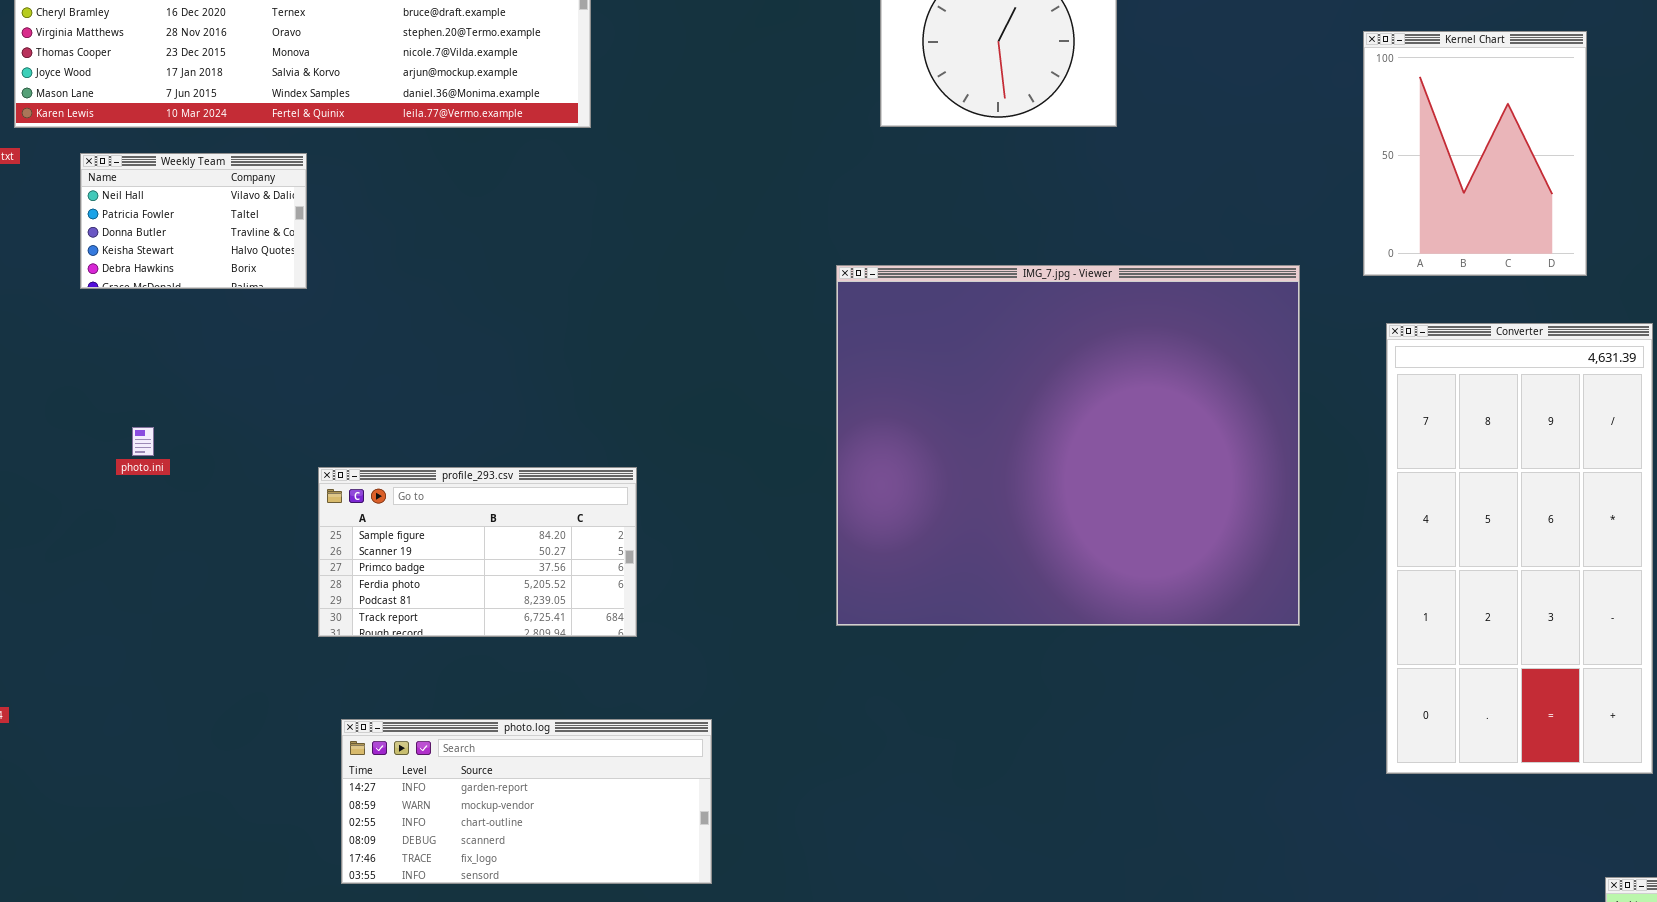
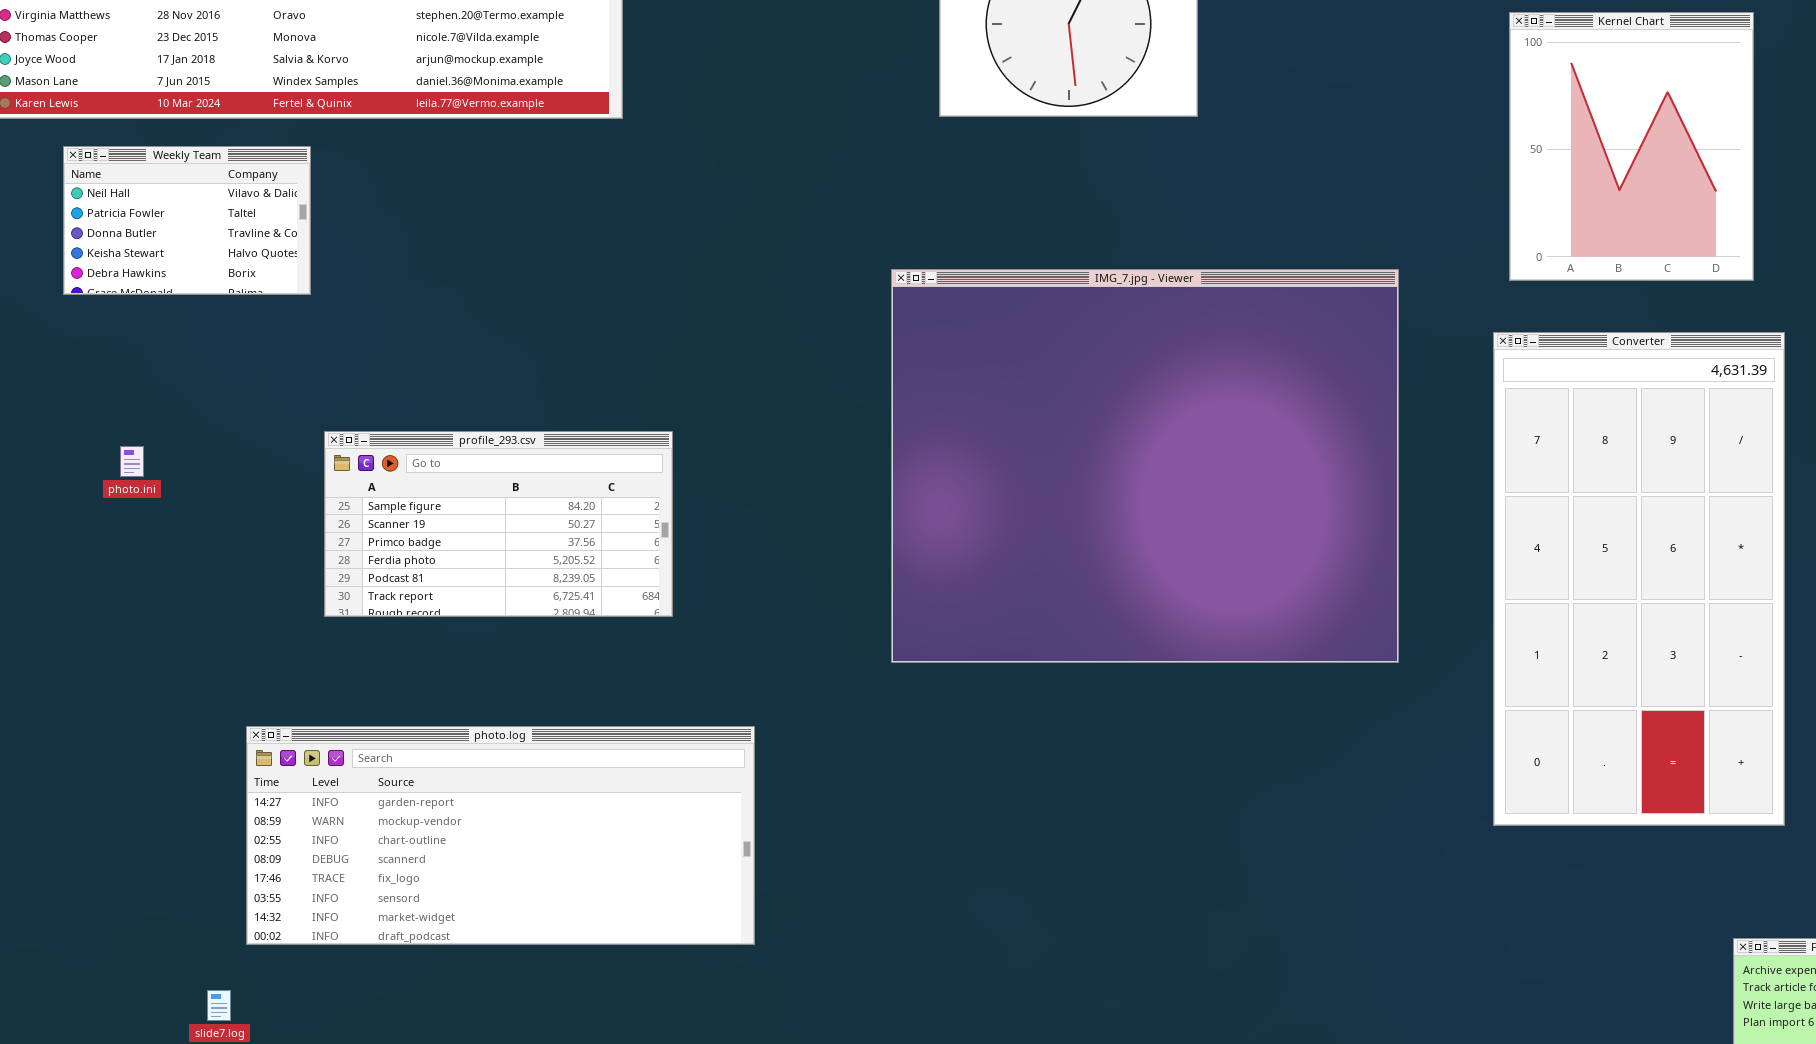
Kernel Chart: [1363,31,1587,276] -> [1509,12,1754,281], moved
profile_293.csv: [318,467,637,637] -> [324,431,673,617], moved
photo.log: [341,719,712,884] -> [246,726,755,945], resized

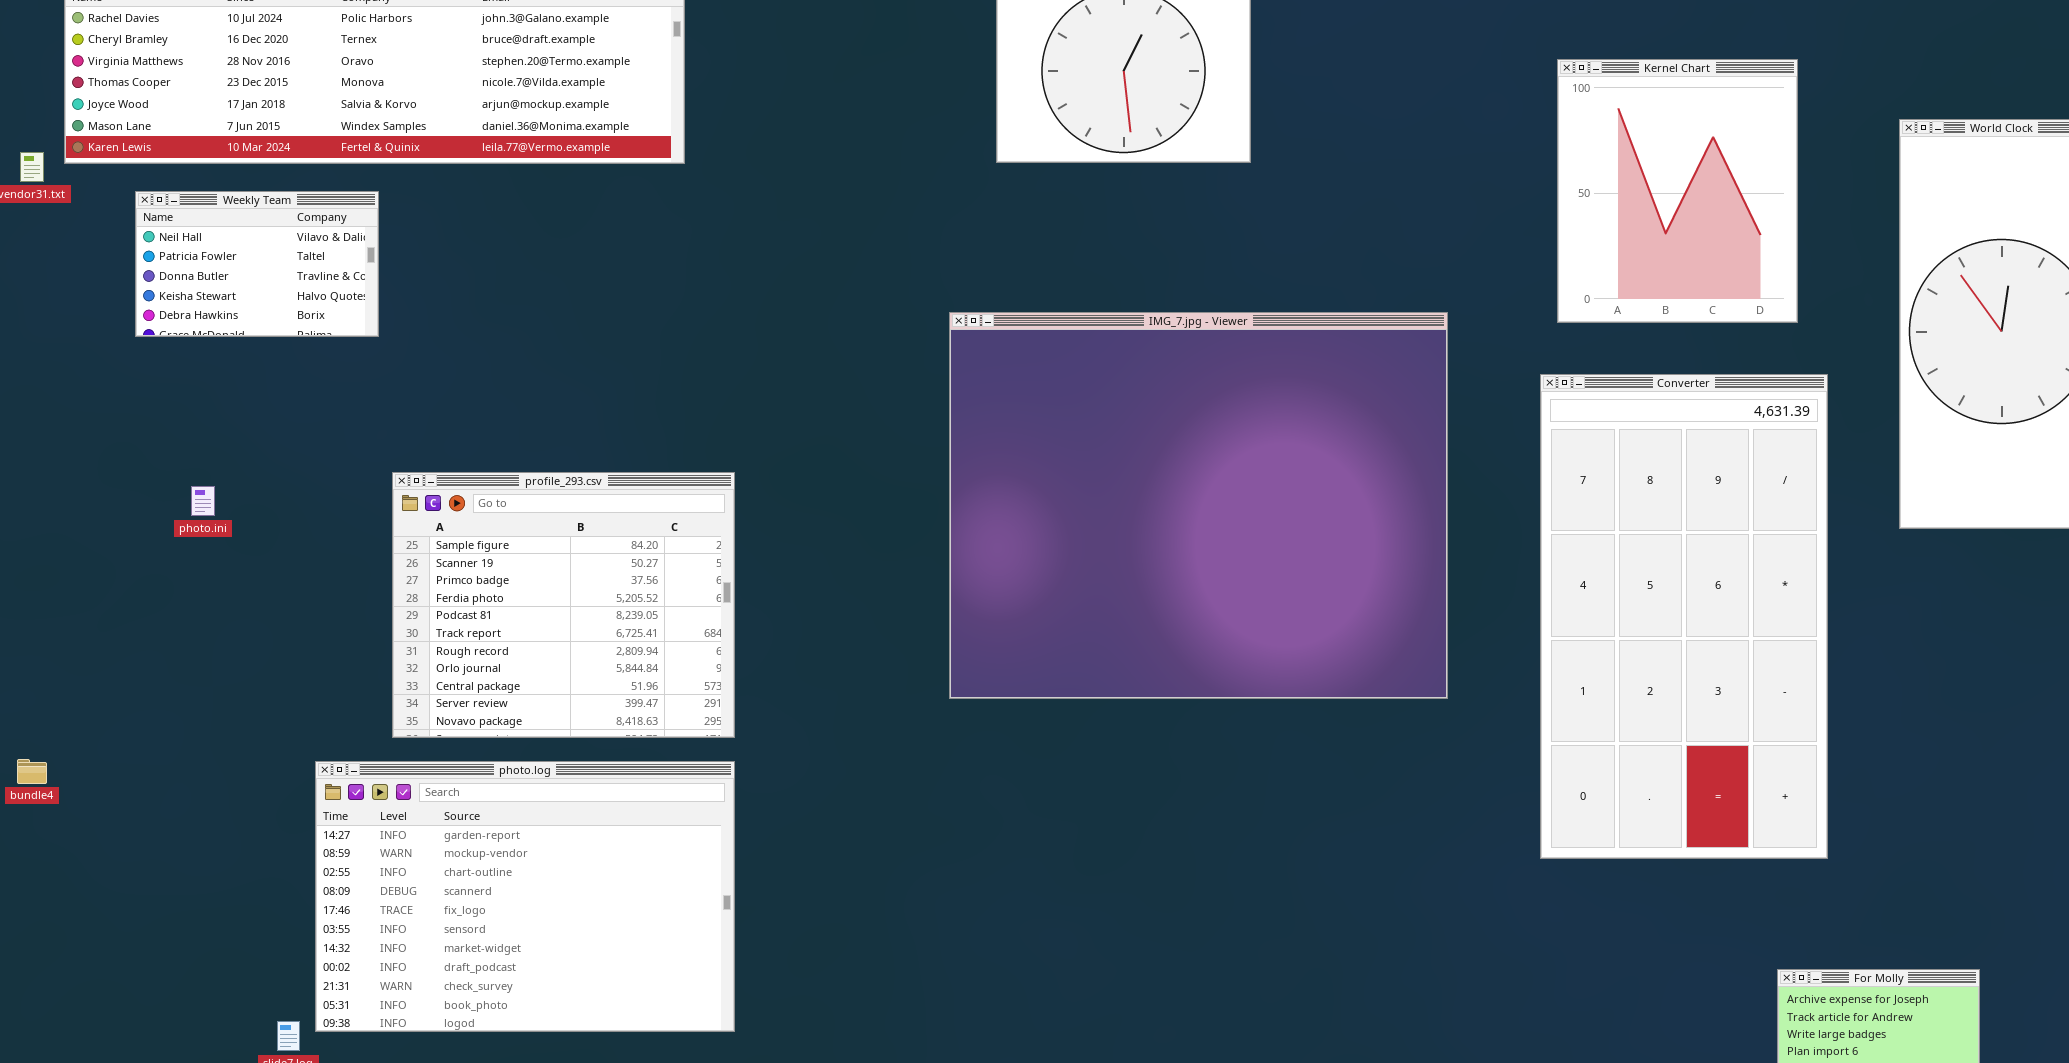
profile_293.csv: [324,431,673,617] -> [392,472,735,738], resized
photo.log: [246,726,755,945] -> [315,761,735,1032], resized

